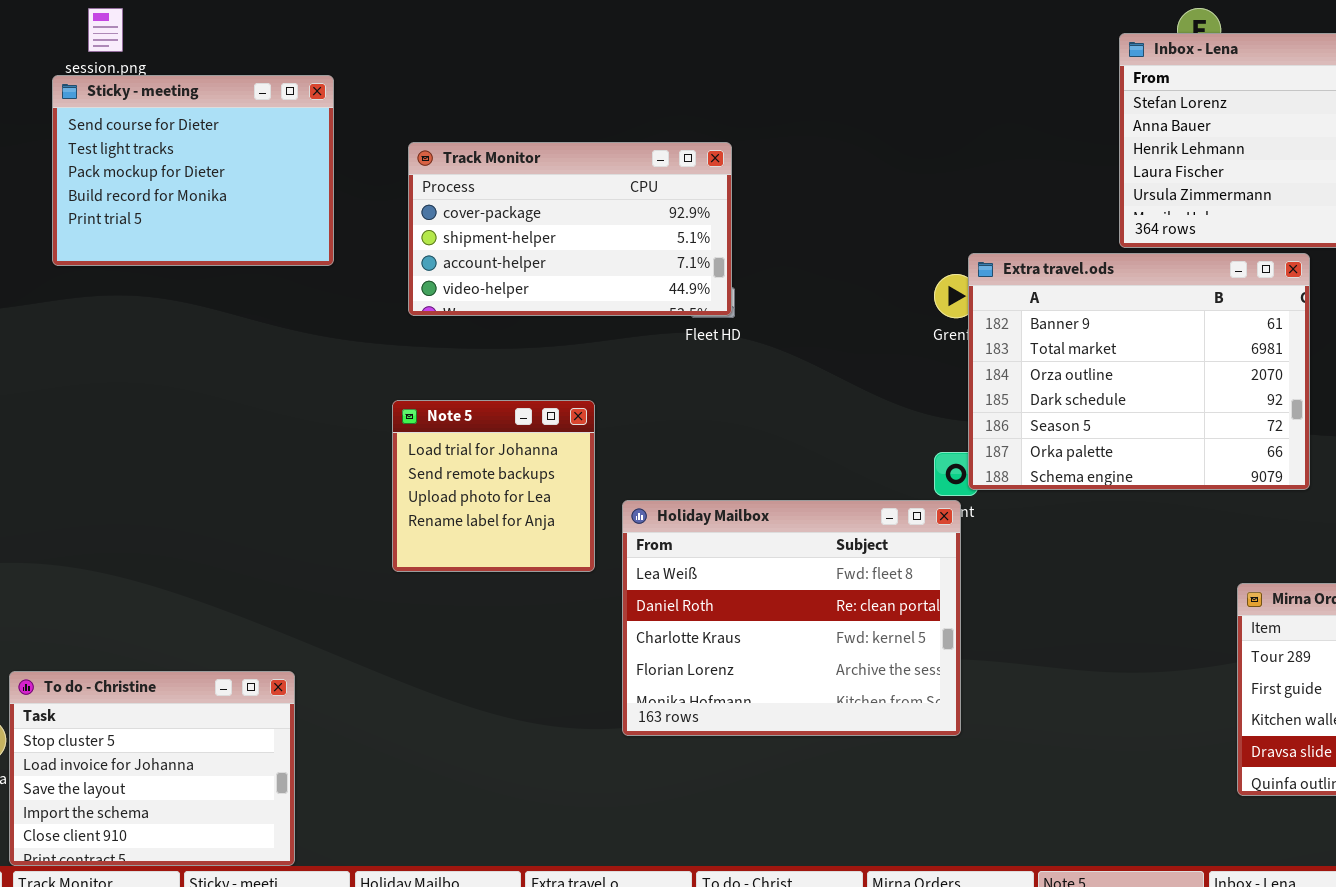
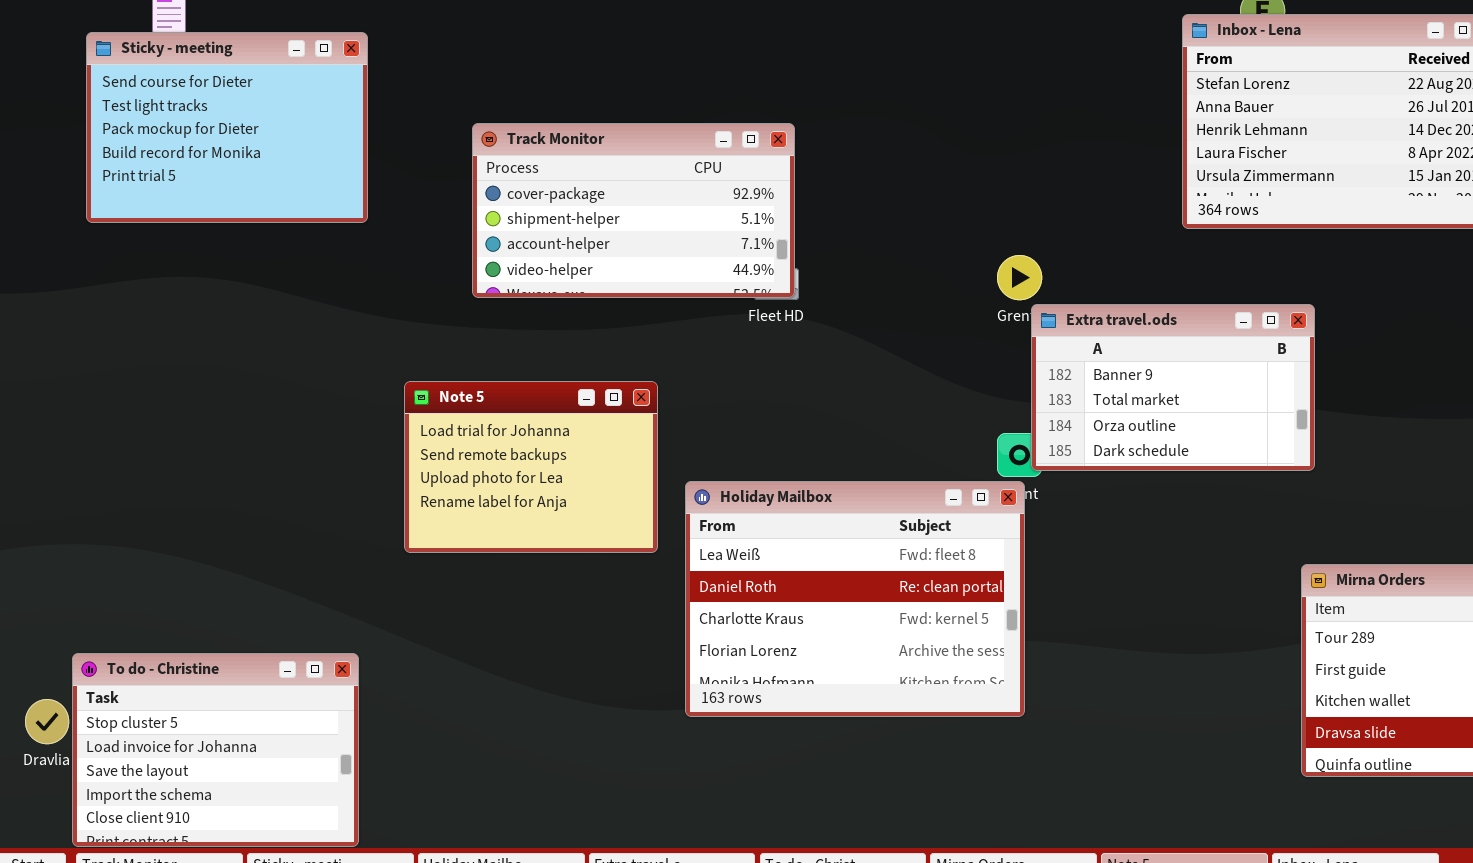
Sticky - meeting: [52,75,334,266] -> [86,32,368,223], moved
Extra travel.ods: [968,253,1310,490] -> [1031,304,1315,471], resized
Note 5: [392,400,595,572] -> [404,381,658,553], resized

